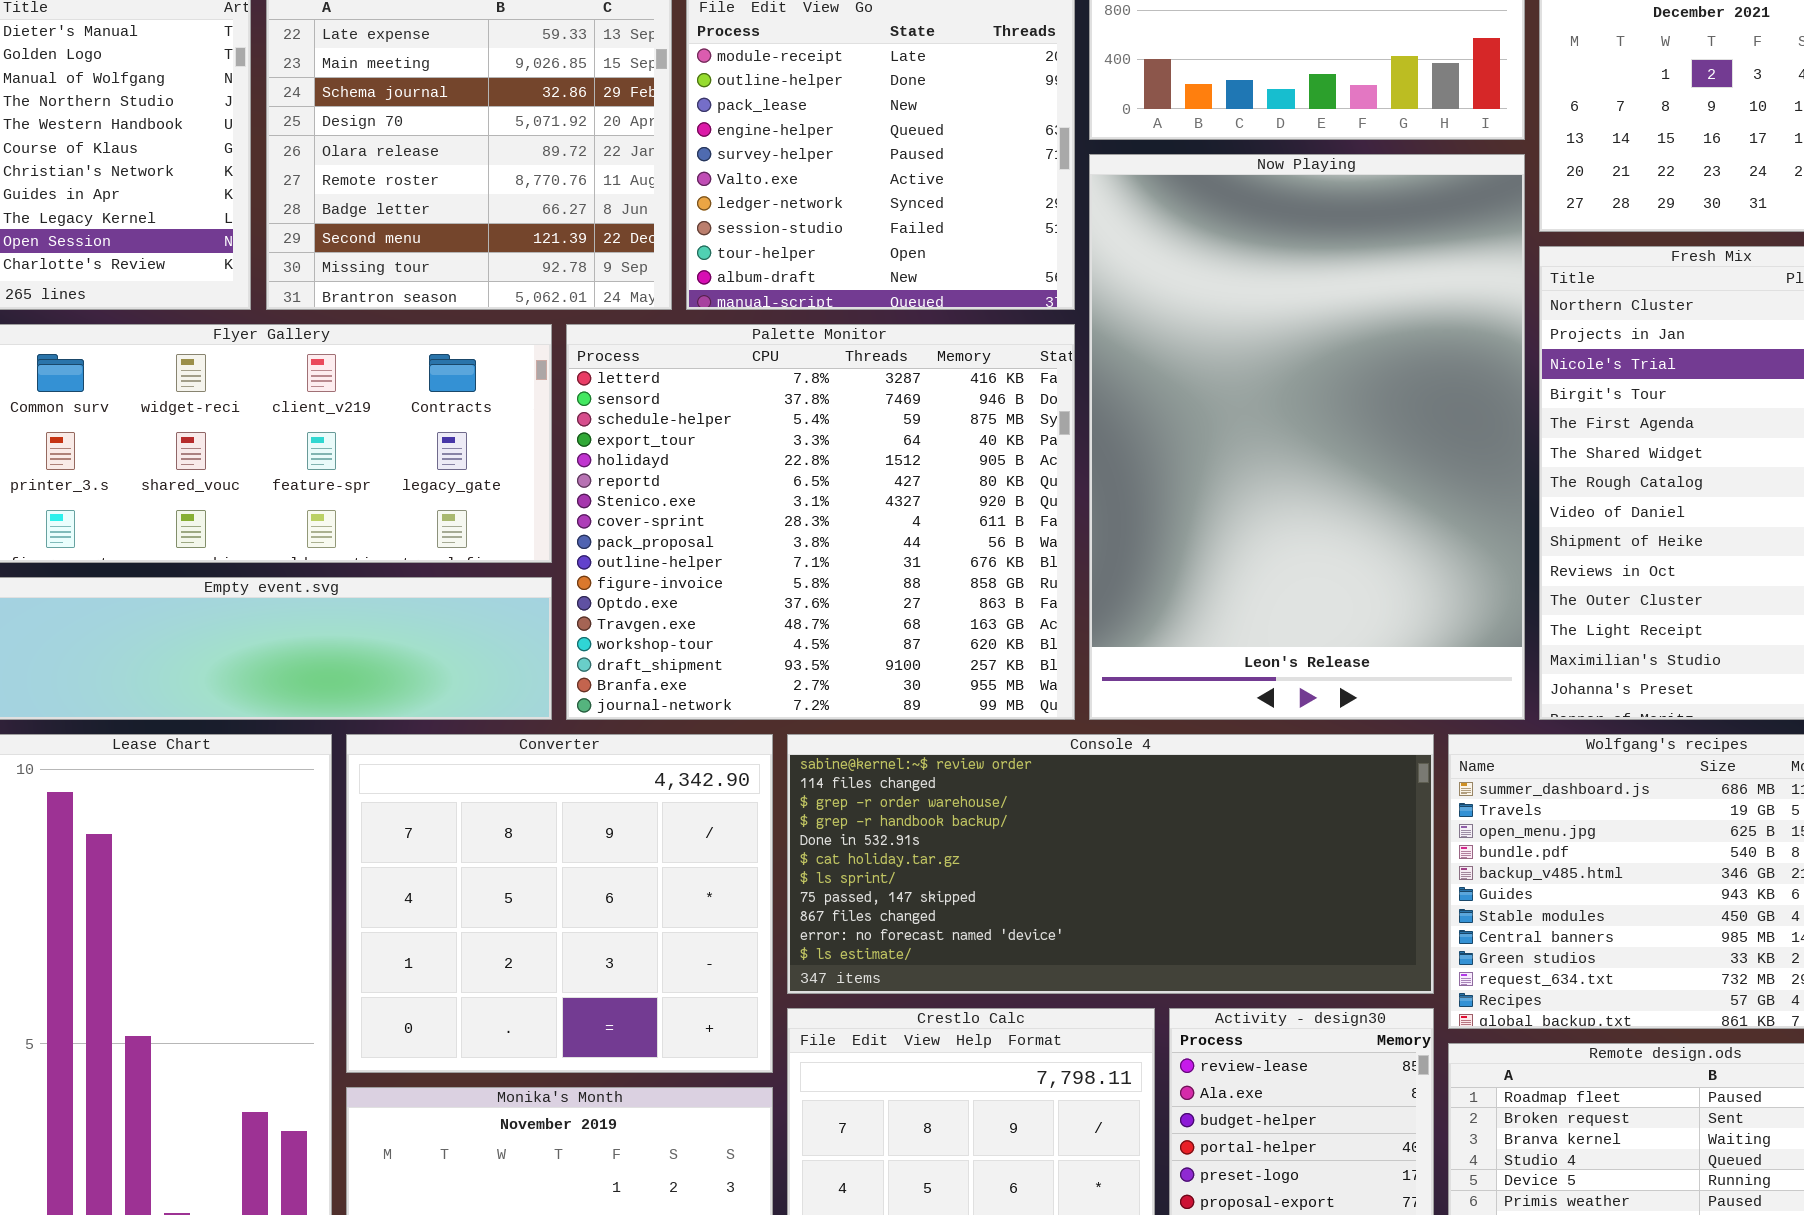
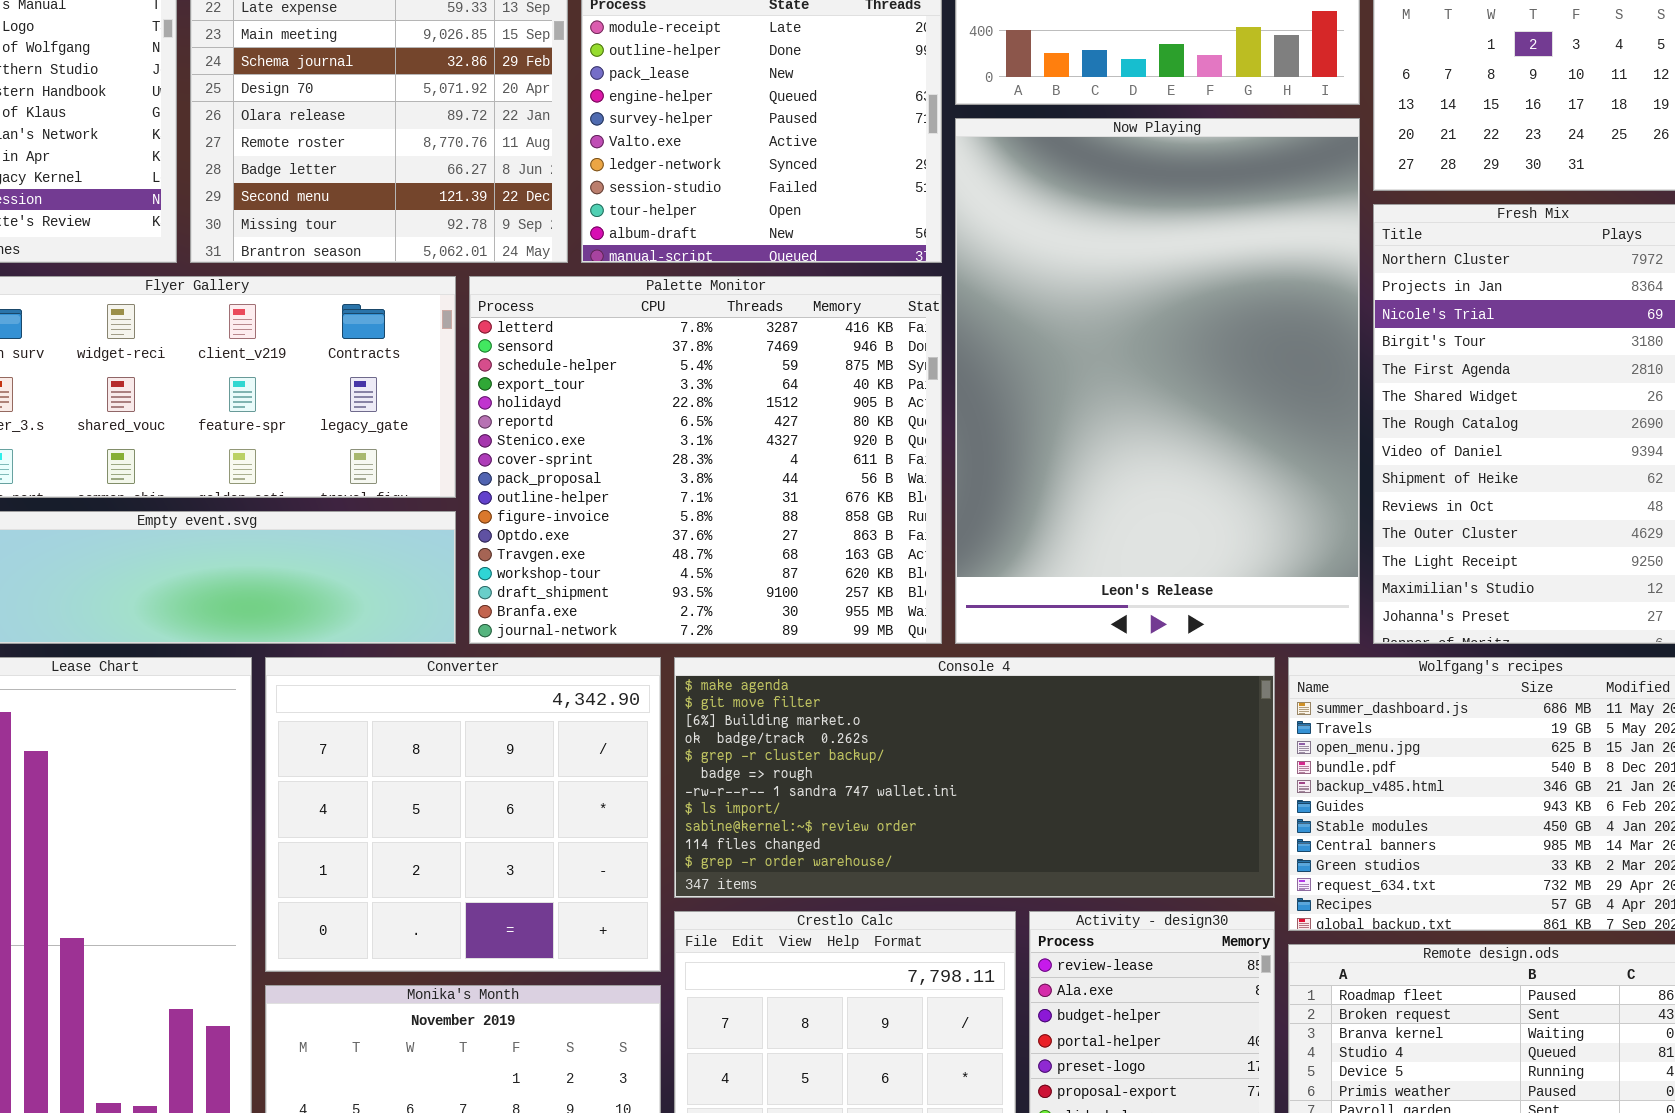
Console 4: [787,734,1434,994] -> [674,657,1275,898], scrolled up 8 rows

